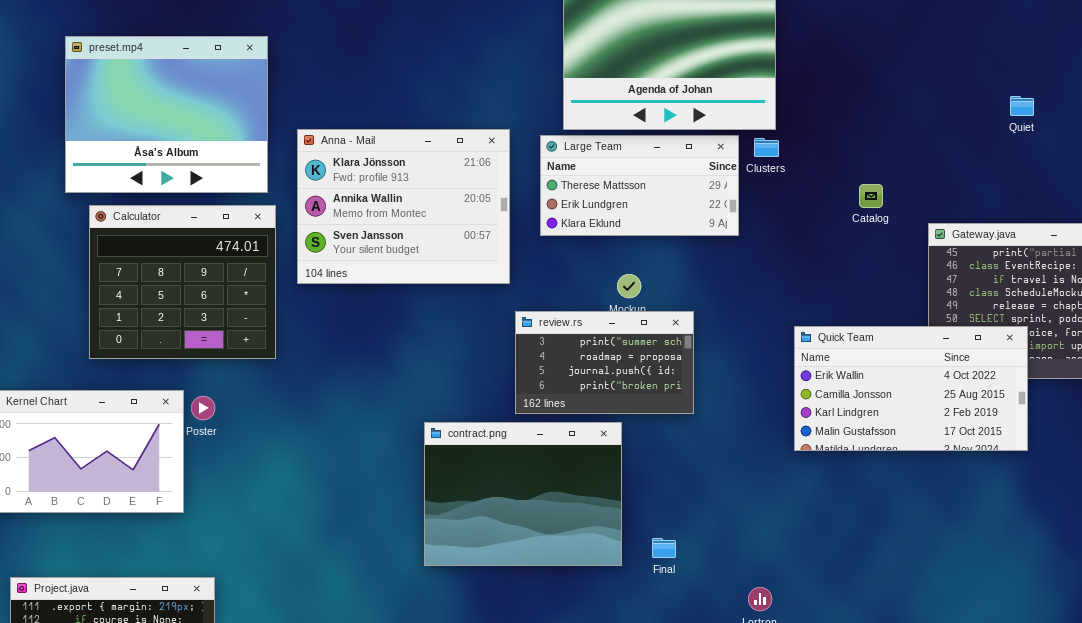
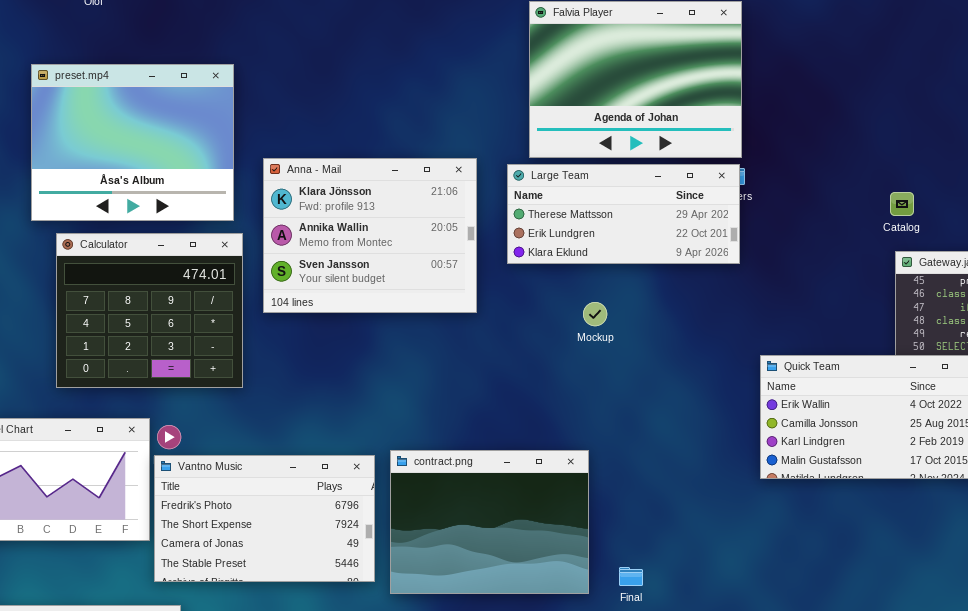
Large Team: [540,135,739,236] -> [507,164,740,264], resized
Catalog: [859,184,883,208] -> [890,192,914,216], moved
review.rs: [515,311,694,414] -> none, closed
Vantno Music: none -> [154,455,375,582], opened

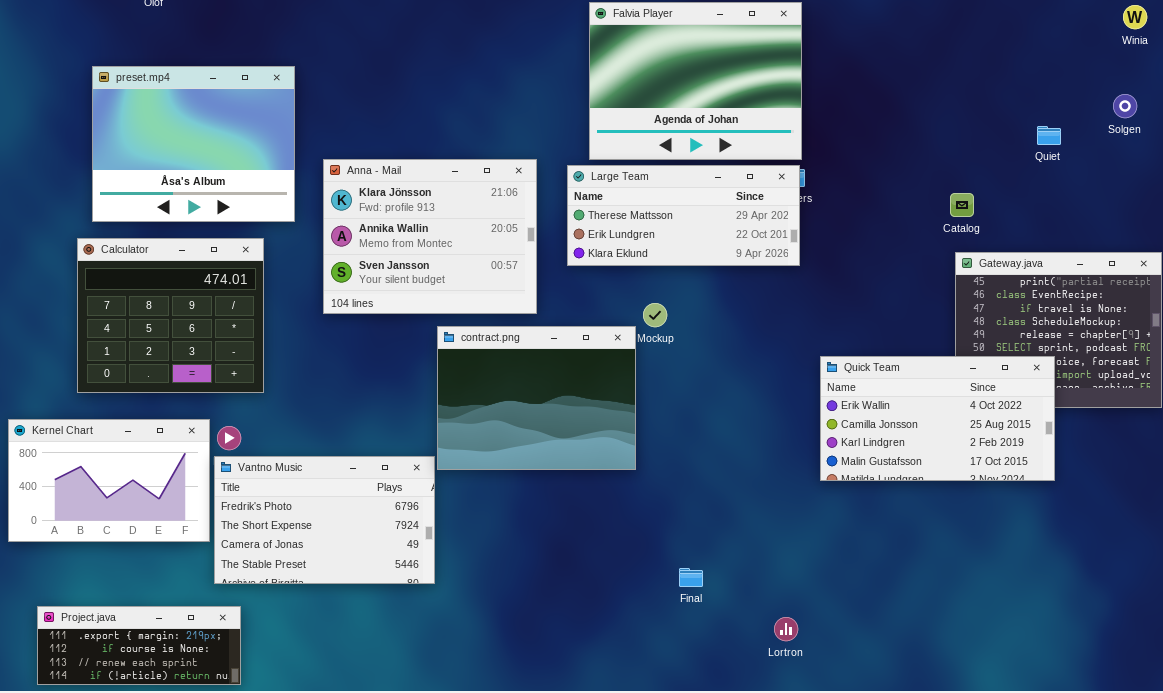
Calculator: [56,233,243,388] -> [77,238,264,393], moved
contract.png: [390,450,589,594] -> [437,326,636,470], moved

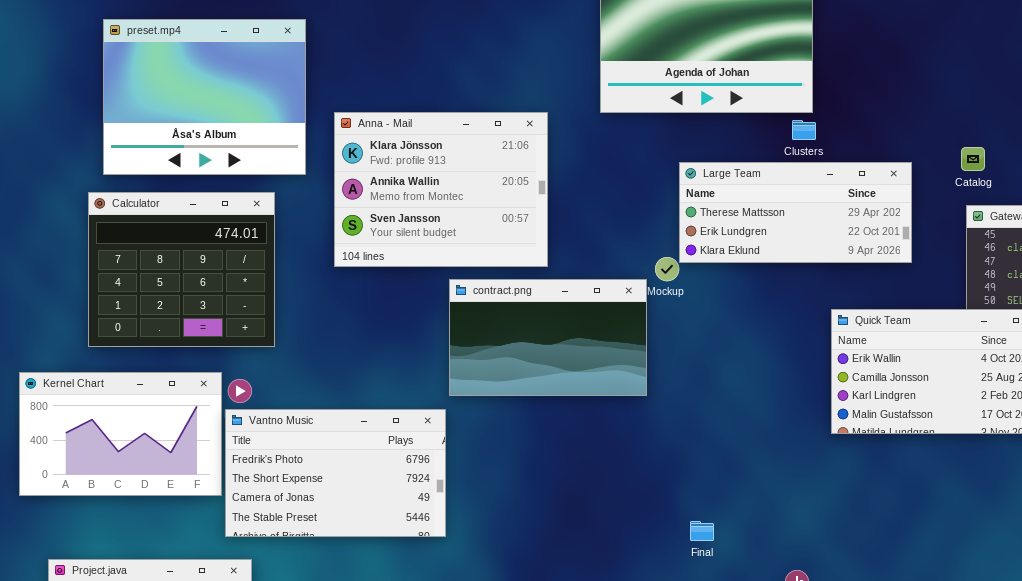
Large Team: [567,165,800,266] -> [679,162,912,263], moved
contract.png: [437,326,636,470] -> [449,279,647,396], resized

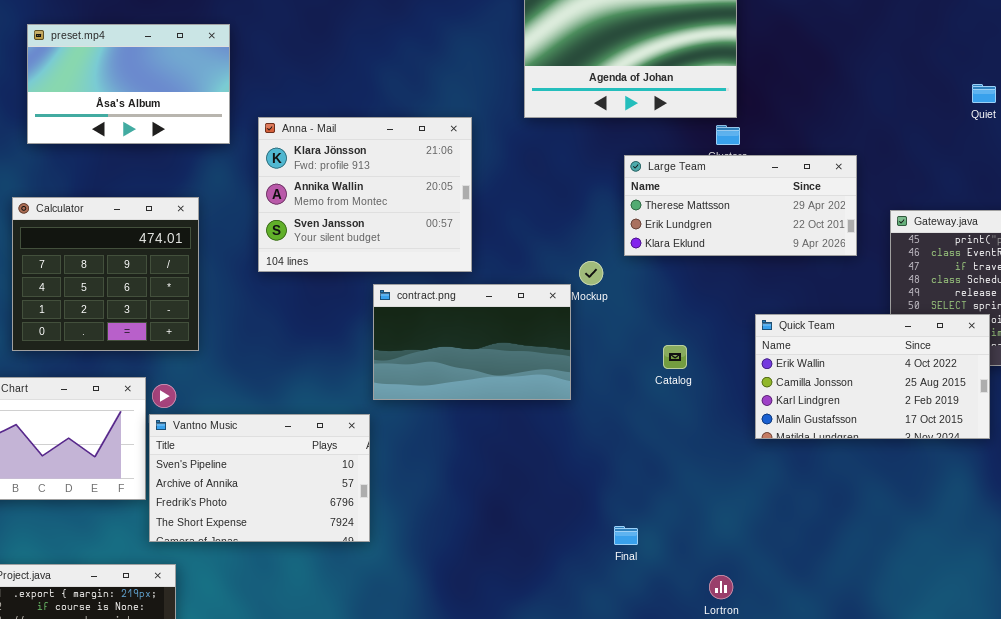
preset.mp4: [103,19,306,175] -> [27,24,230,144], resized
Catalog: [961,147,985,171] -> [663,345,687,369], moved
Large Team: [679,162,912,263] -> [624,155,857,256], moved
Vantno Music: [225,409,446,537] -> [149,414,370,542], scrolled up 2 rows

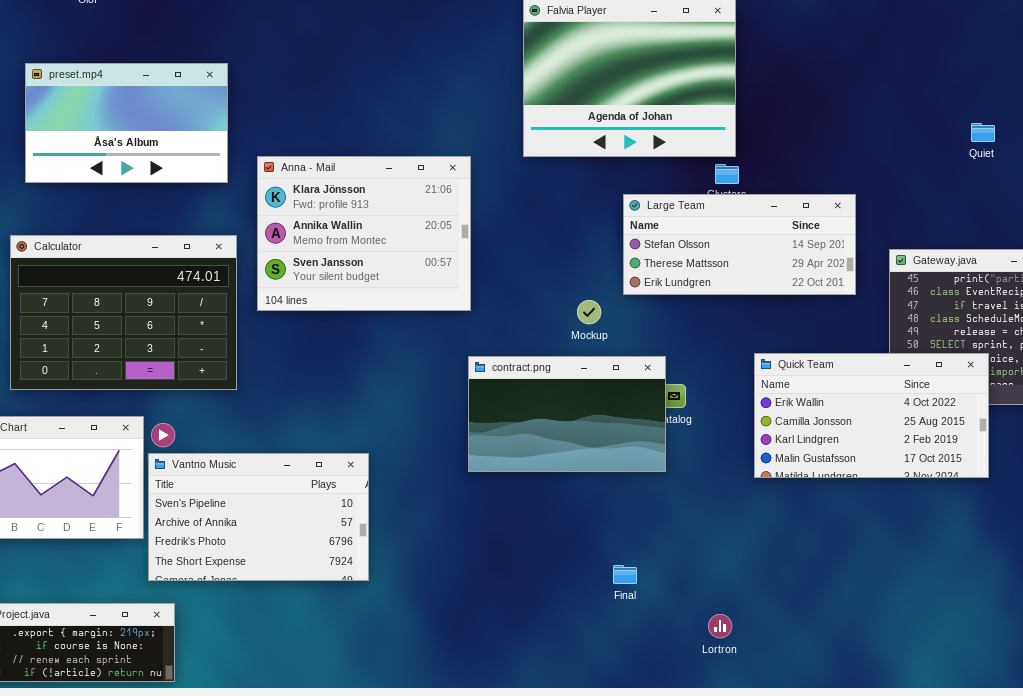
Large Team: [624,155,857,256] -> [623,194,856,295], scrolled up 1 row
Calculator: [12,197,199,351] -> [10,235,237,390], resized
contract.png: [373,284,571,400] -> [468,356,666,472], moved

